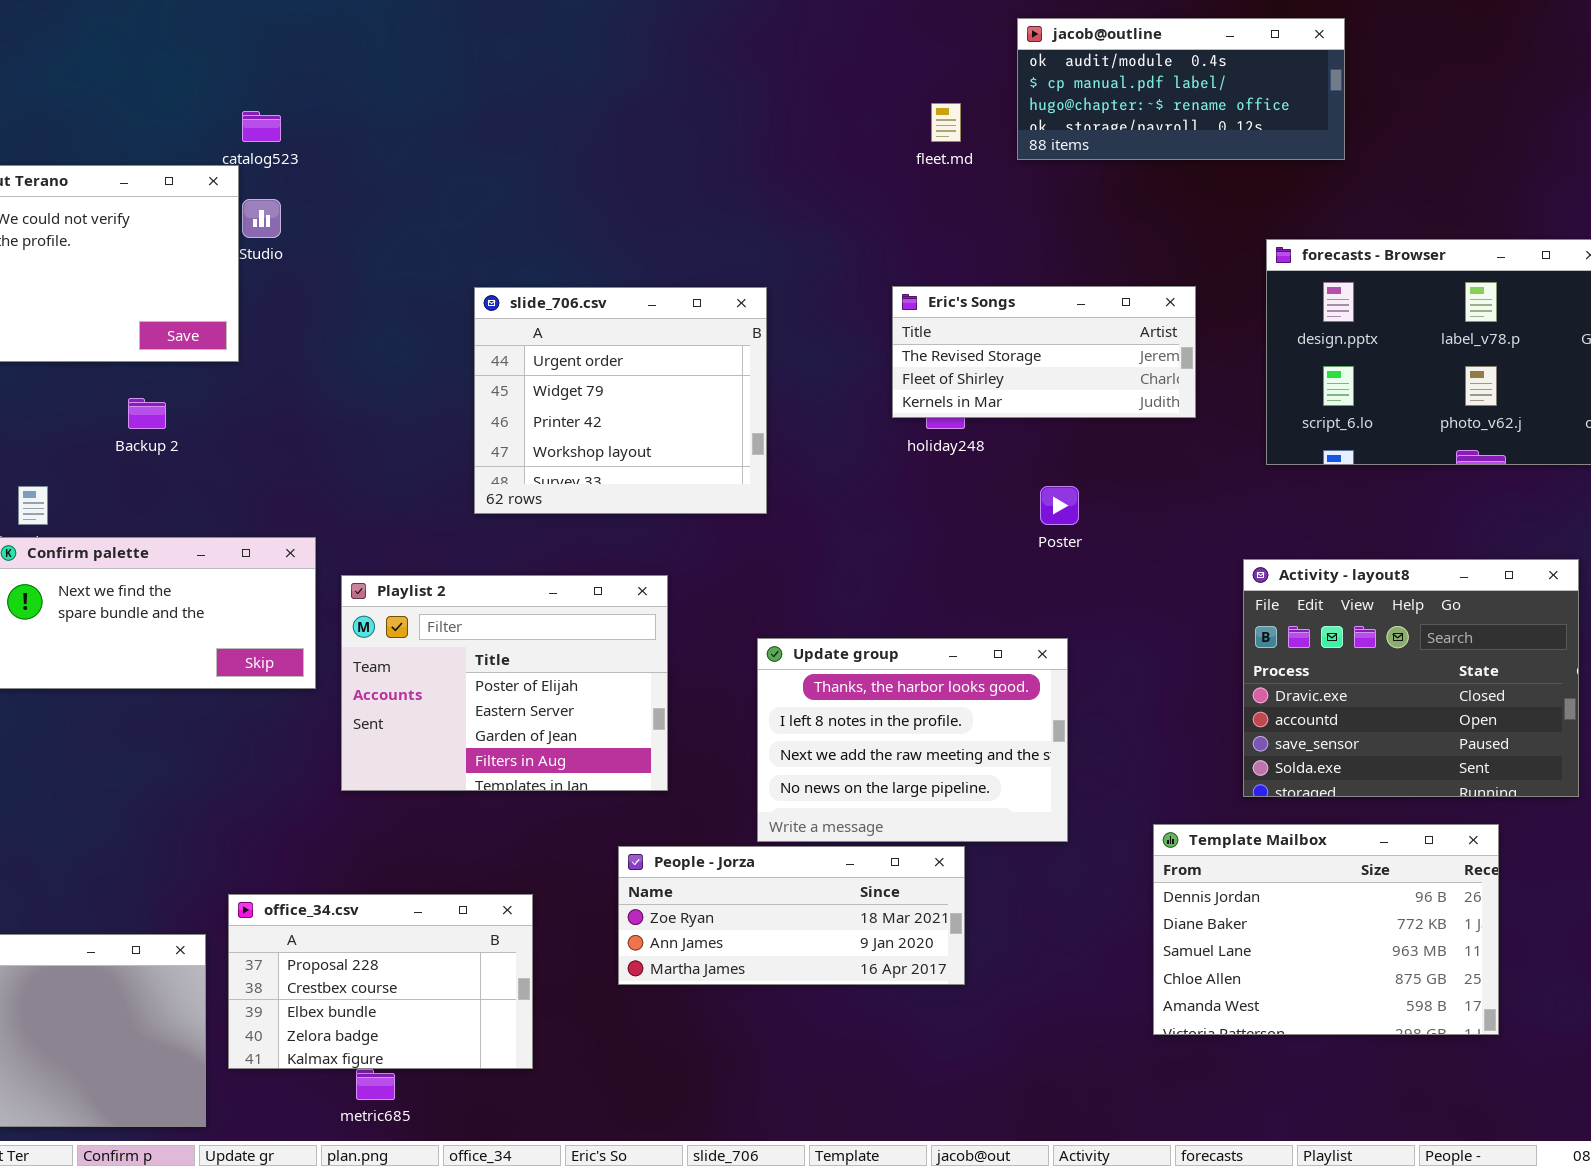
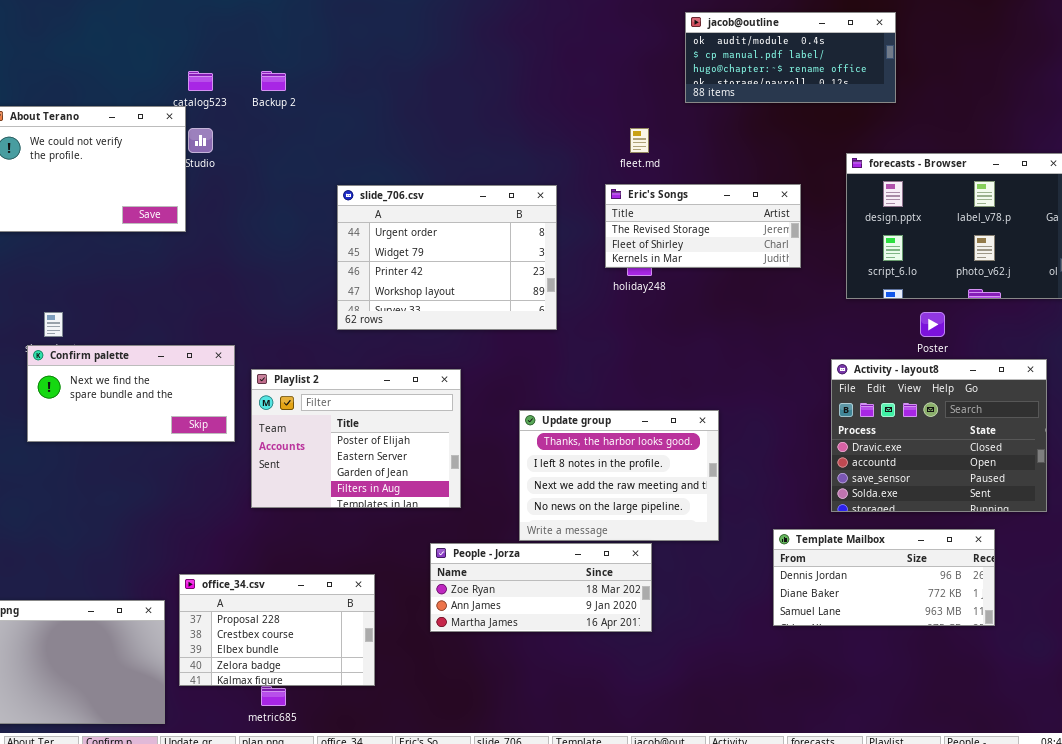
fleet.md: [931,103,961,142] -> [630,128,649,153], moved
slide_706.csv: [474,287,767,514] -> [337,185,557,330], resized
Backup 2: [128,398,166,429] -> [261,71,286,91], moved
Poster: [1040,486,1079,525] -> [920,312,945,337], moved
Template Mailbox: [1153,824,1499,1035] -> [773,529,995,626], resized

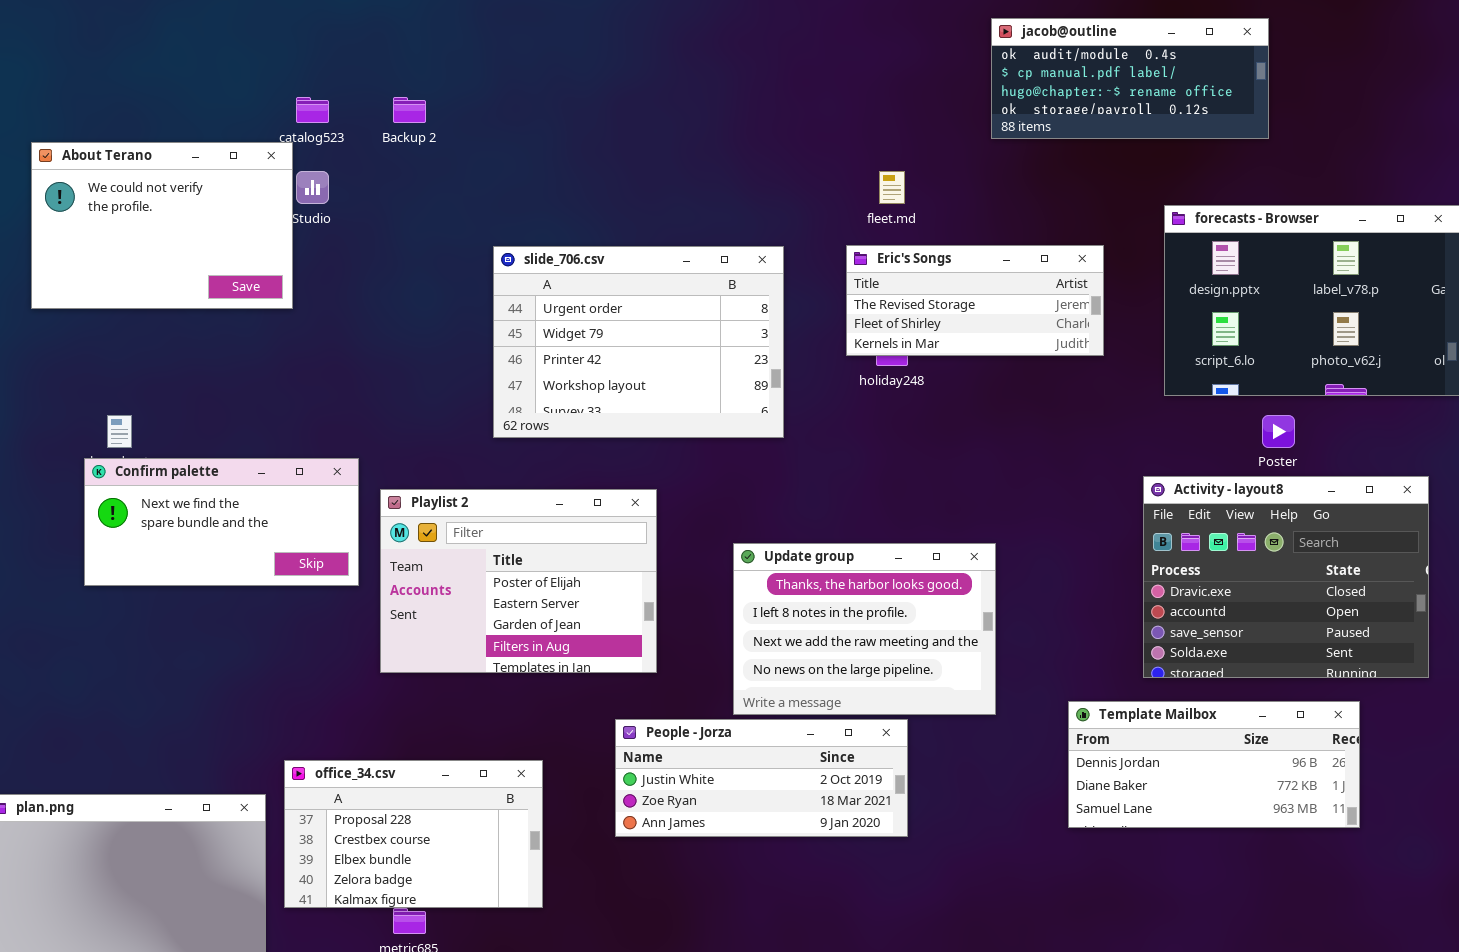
jacob@outline: [685,12,896,103] -> [991,18,1269,139], moved
People - Jorza: [430,543,652,632] -> [615,719,908,837], scrolled up 1 row

